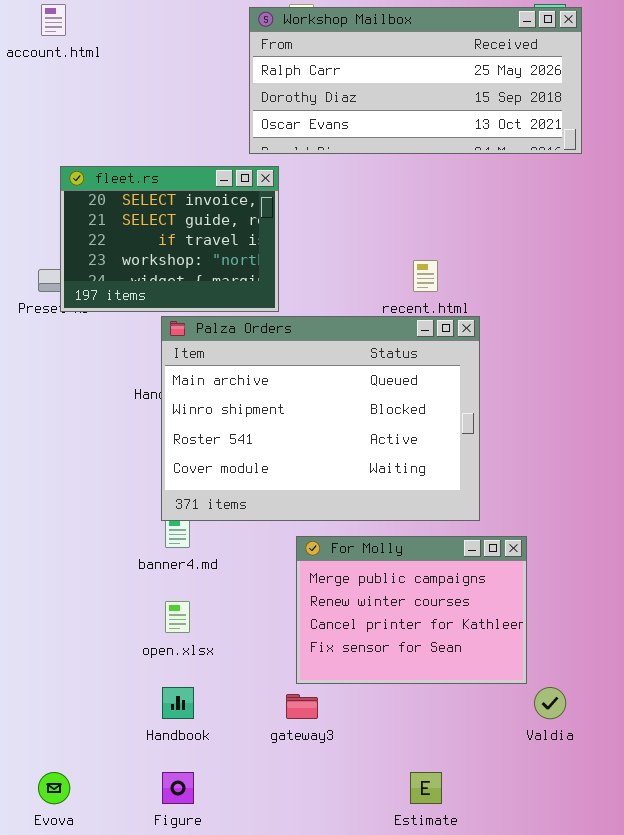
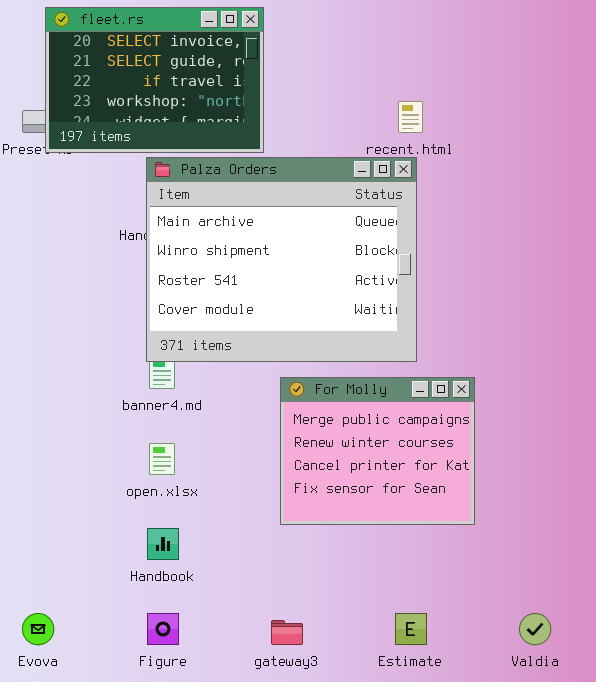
Palza Orders: [161,316,480,521] -> [146,157,417,362], resized
For Molly: [296,536,527,684] -> [280,377,475,525], resized
Valdia: [534,687,566,719] -> [519,613,551,645], moved
gateway3: [286,694,318,719] -> [271,620,303,645], moved

